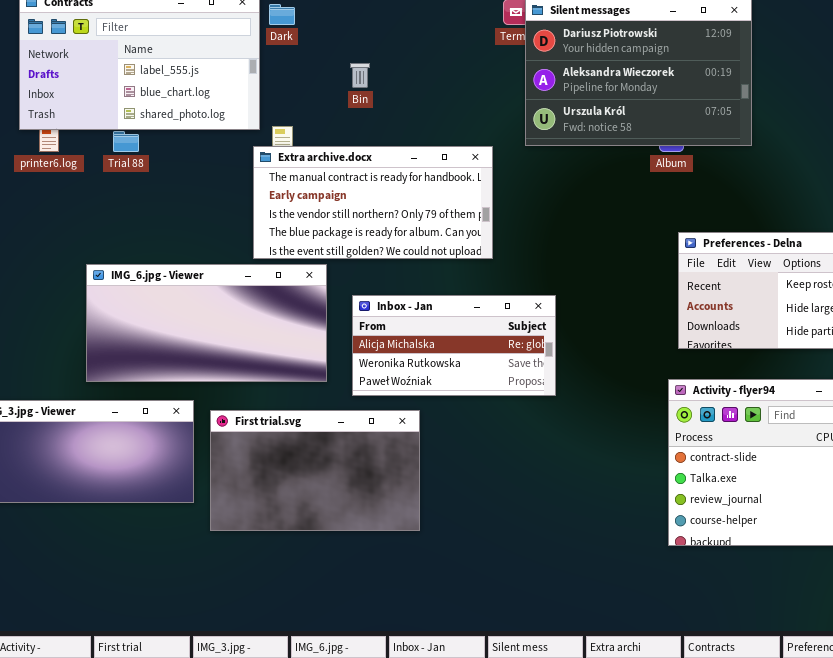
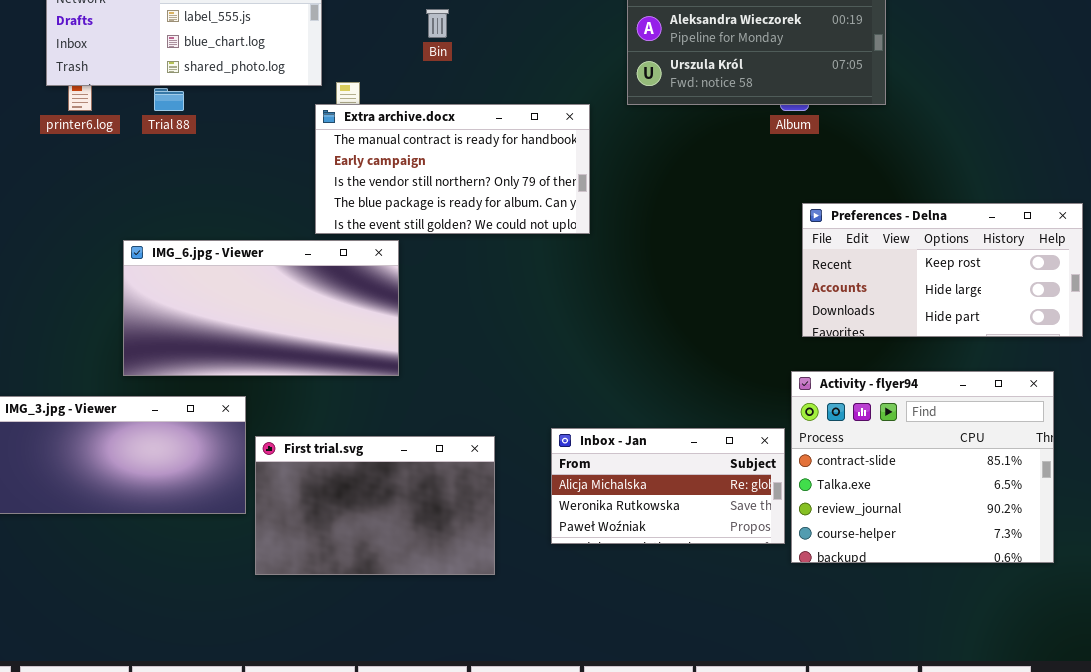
Inbox - Jan: [352,295,556,396] -> [551,428,785,544], moved
First trial.svg: [210,410,420,531] -> [255,436,495,575], moved

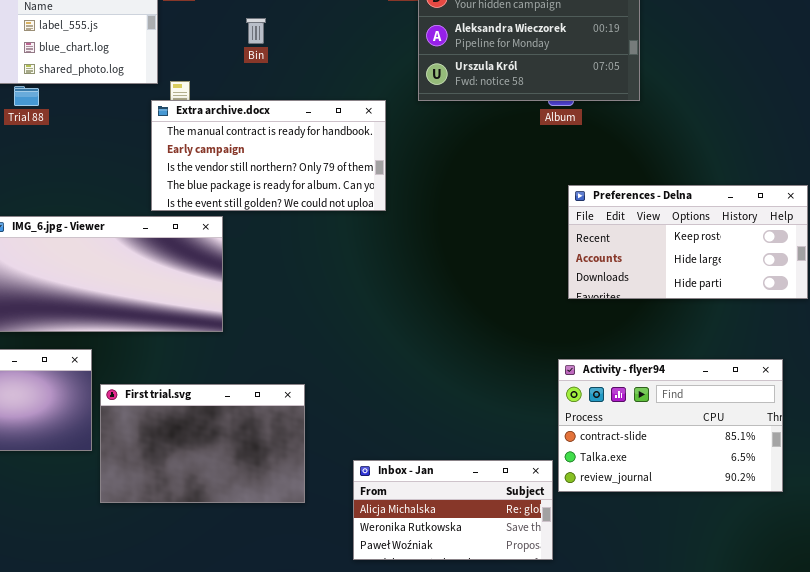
Activity - flyer94: [791,371,1054,563] -> [558,359,783,492], resized
Inbox - Jan: [551,428,785,544] -> [353,460,553,560], moved

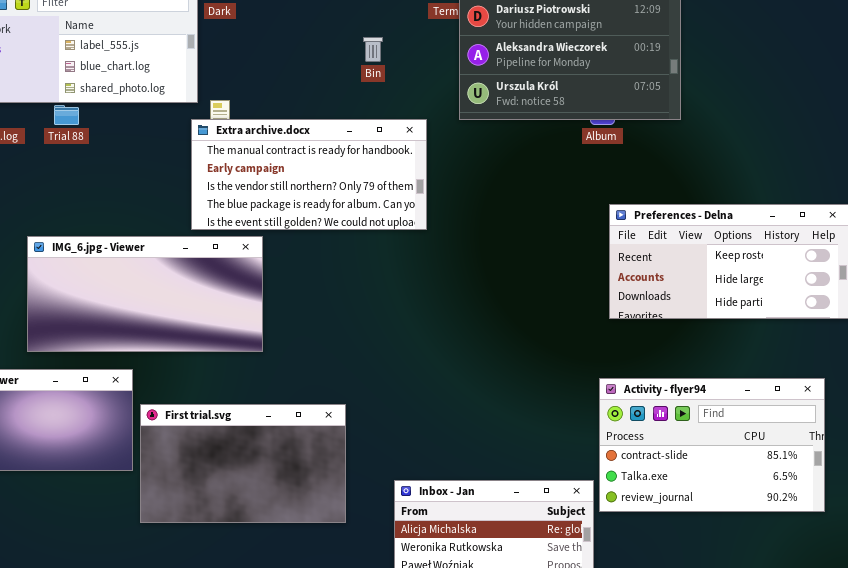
Bin: [246,18,266,44] -> [363,37,383,62], moved

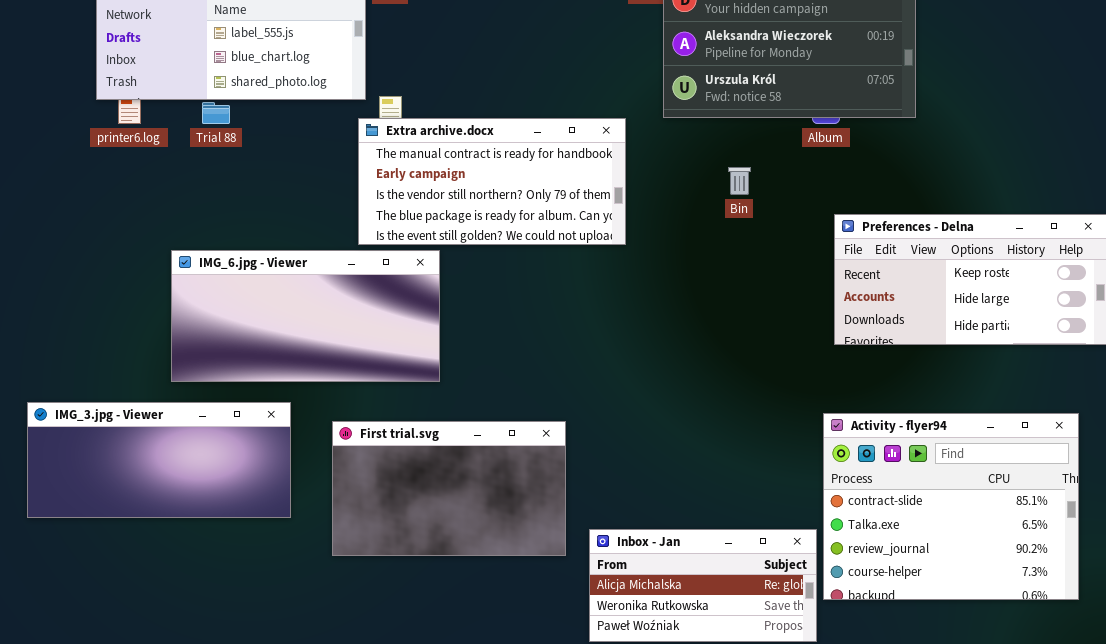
Bin: [363,37,383,62] -> [728,167,751,195], moved
Activity - flyer94: [599,378,825,512] -> [823,413,1079,600], resized
First trial.svg: [140,404,346,523] -> [332,421,566,556], moved

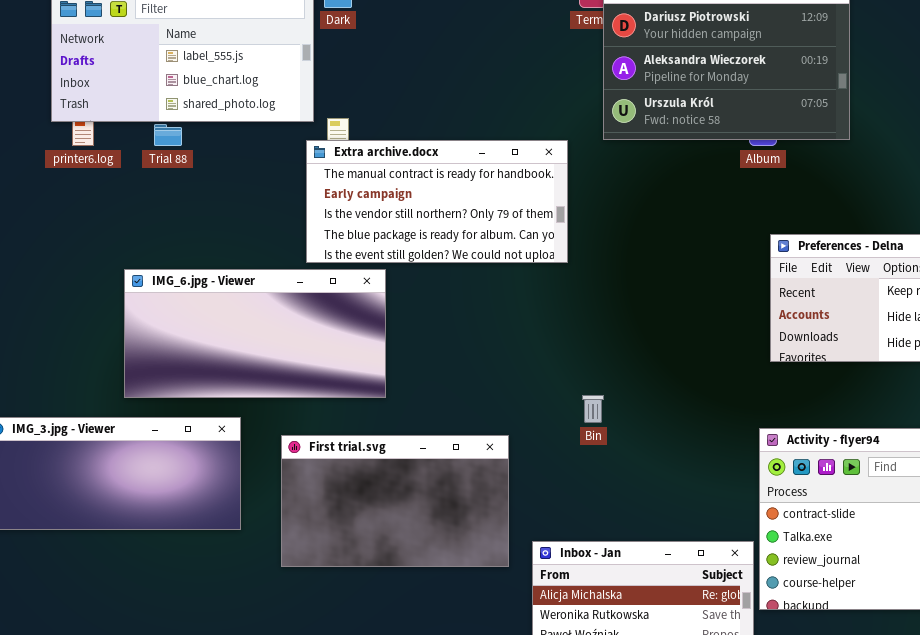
Bin: [728,167,751,195] -> [582,395,604,423], moved

